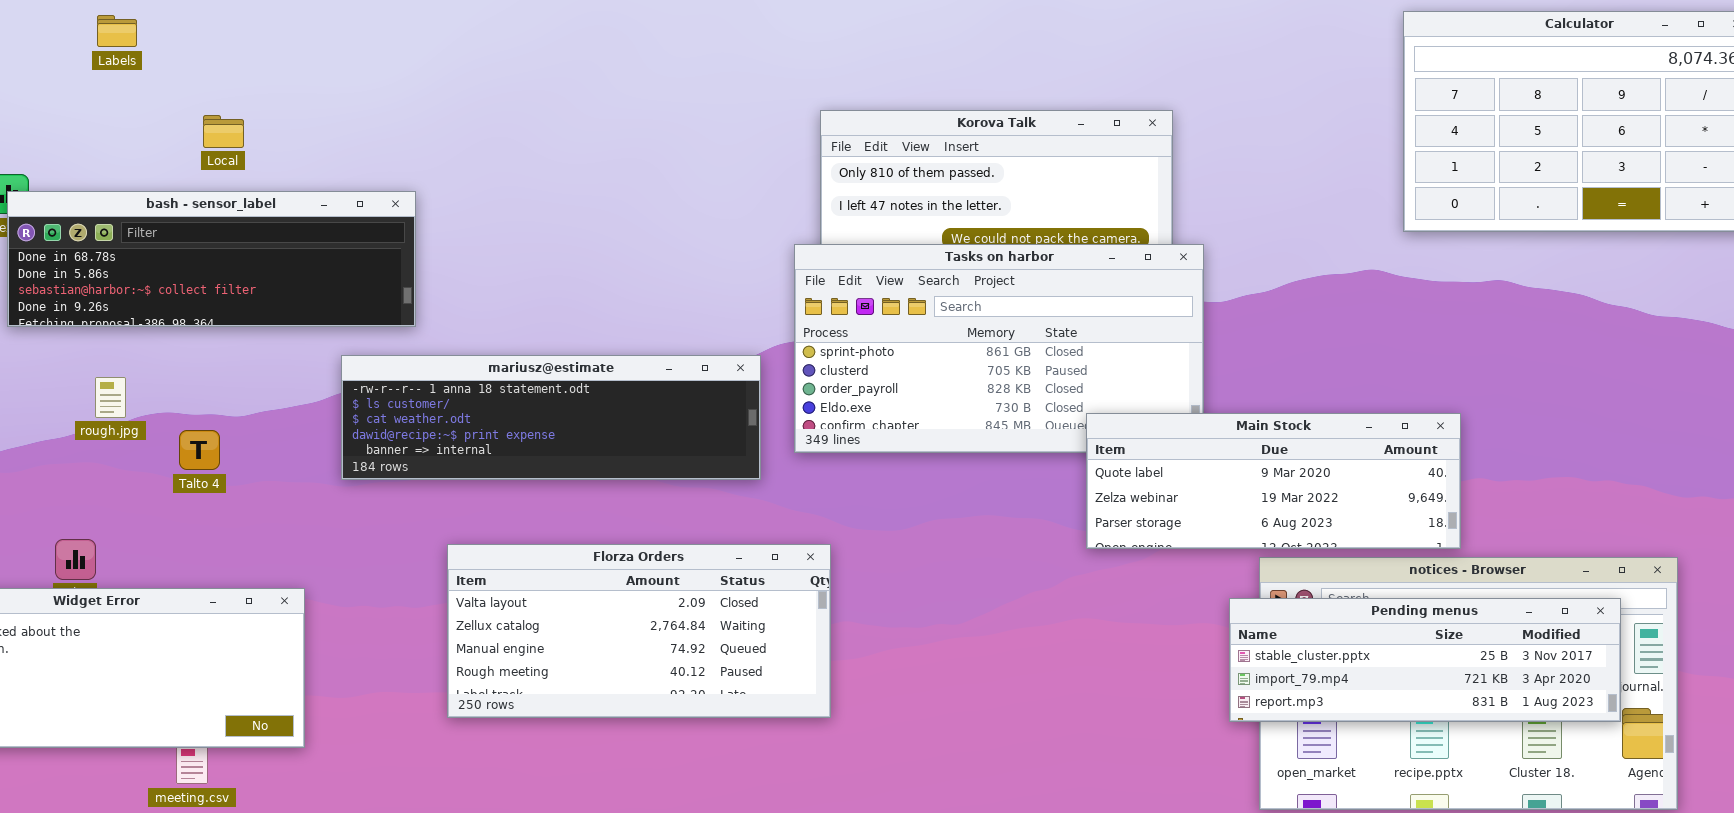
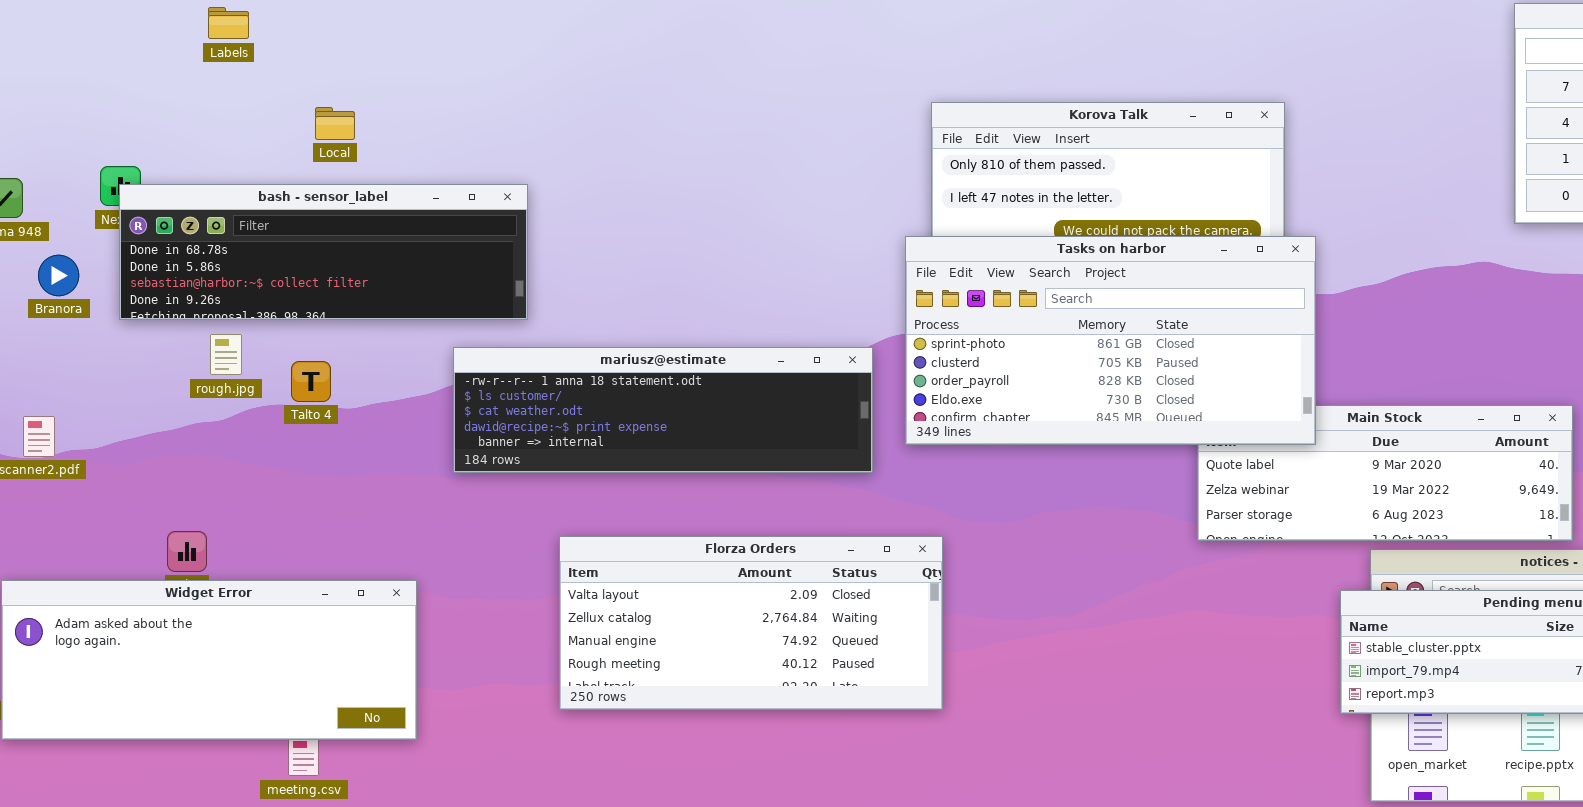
Tasks on harbor: [794,244,1204,453] -> [905,236,1316,445], raised
rough.jpg: [95,377,126,418] -> [210,334,242,375], moved
Talto 4: [179,430,220,470] -> [291,361,331,402], moved

